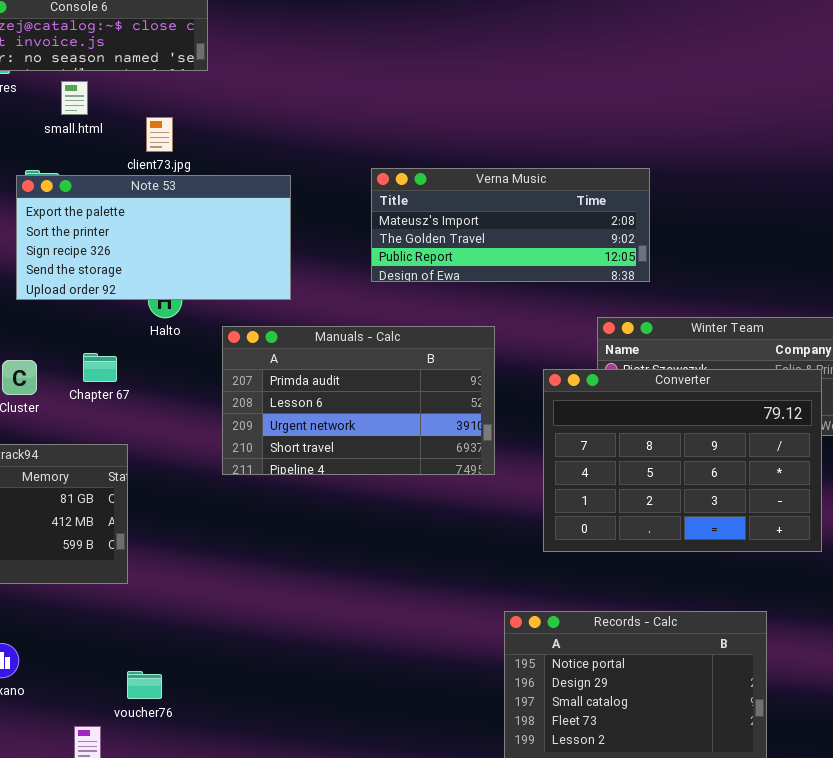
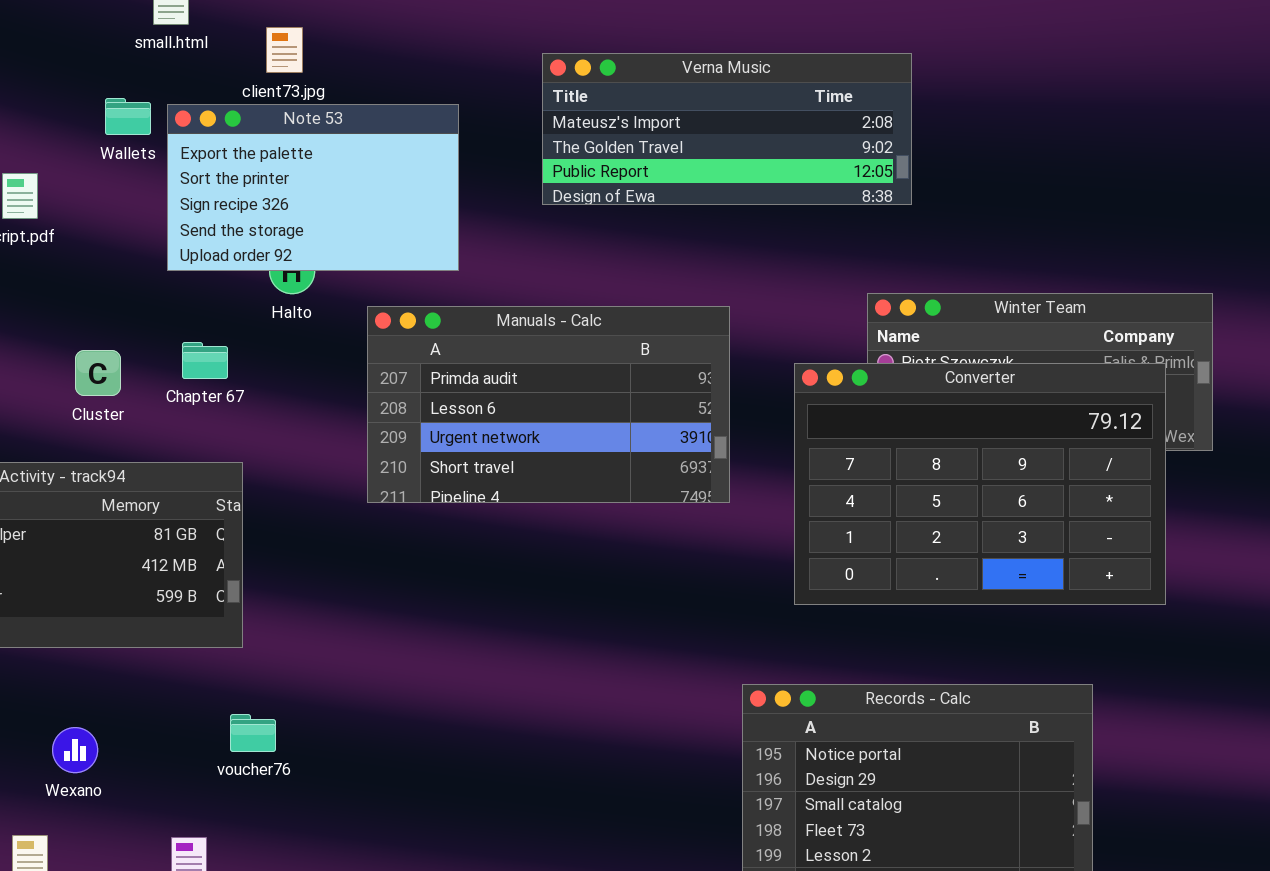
Verna Music: [371,168,650,282] -> [542,53,912,205], moved
Note 53: [16,175,291,300] -> [167,104,459,271], resized
voucher76: [127,671,162,699] -> [230,714,276,752], moved

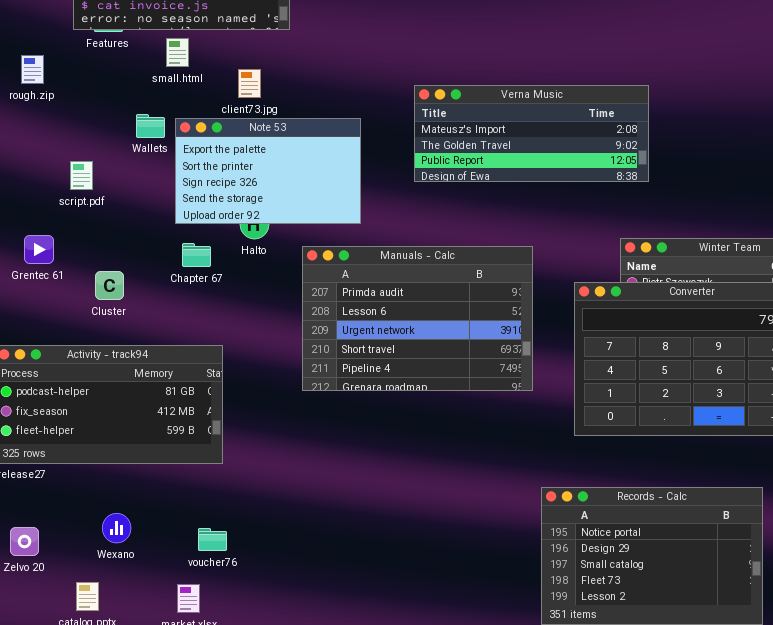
Manuals - Calc: [367,306,730,503] -> [302,246,533,391], resized
Chapter 67: [182,342,228,379] -> [182,243,211,267], moved
Cluster: [75,350,121,396] -> [95,271,124,300], moved
voucher76: [230,714,276,752] -> [198,528,227,551], moved

